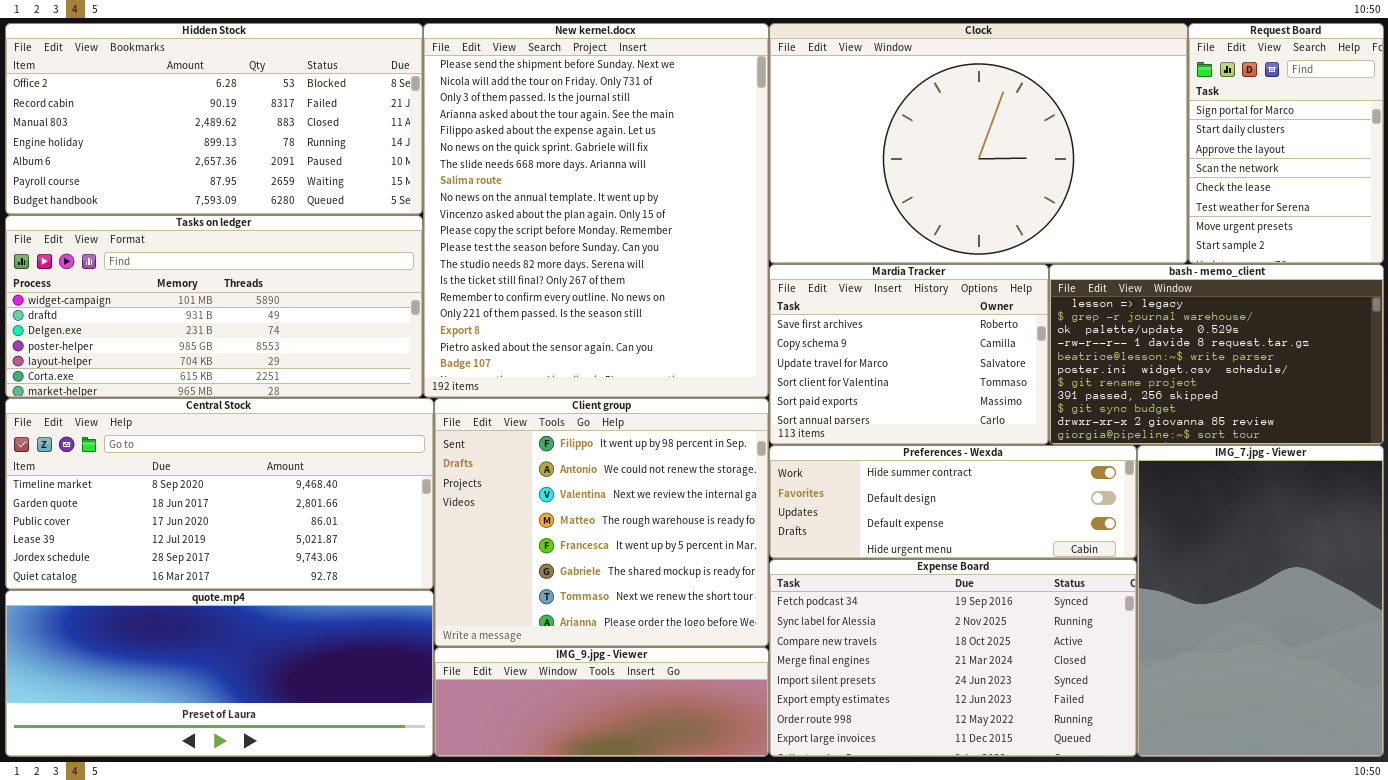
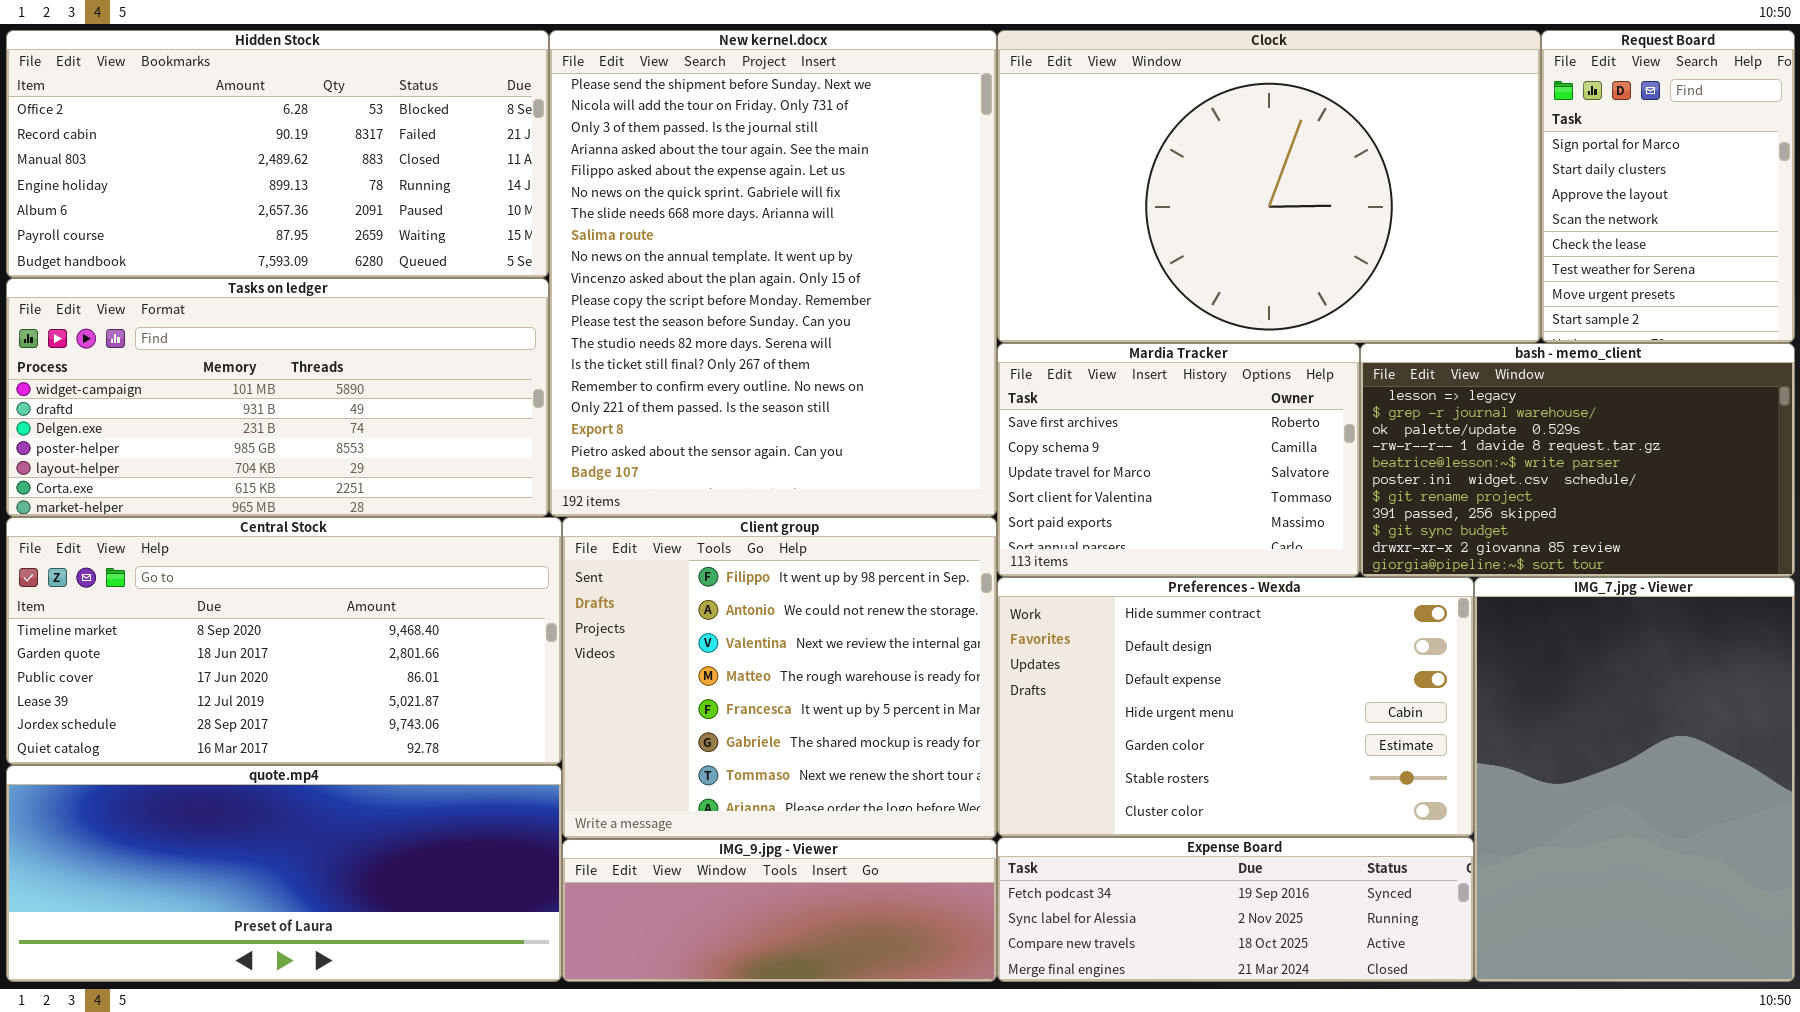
Preferences - Wexda: [769,445,1137,559] -> [997,577,1474,837], resized
Expense Board: [769,559,1137,757] -> [997,837,1474,982], resized

